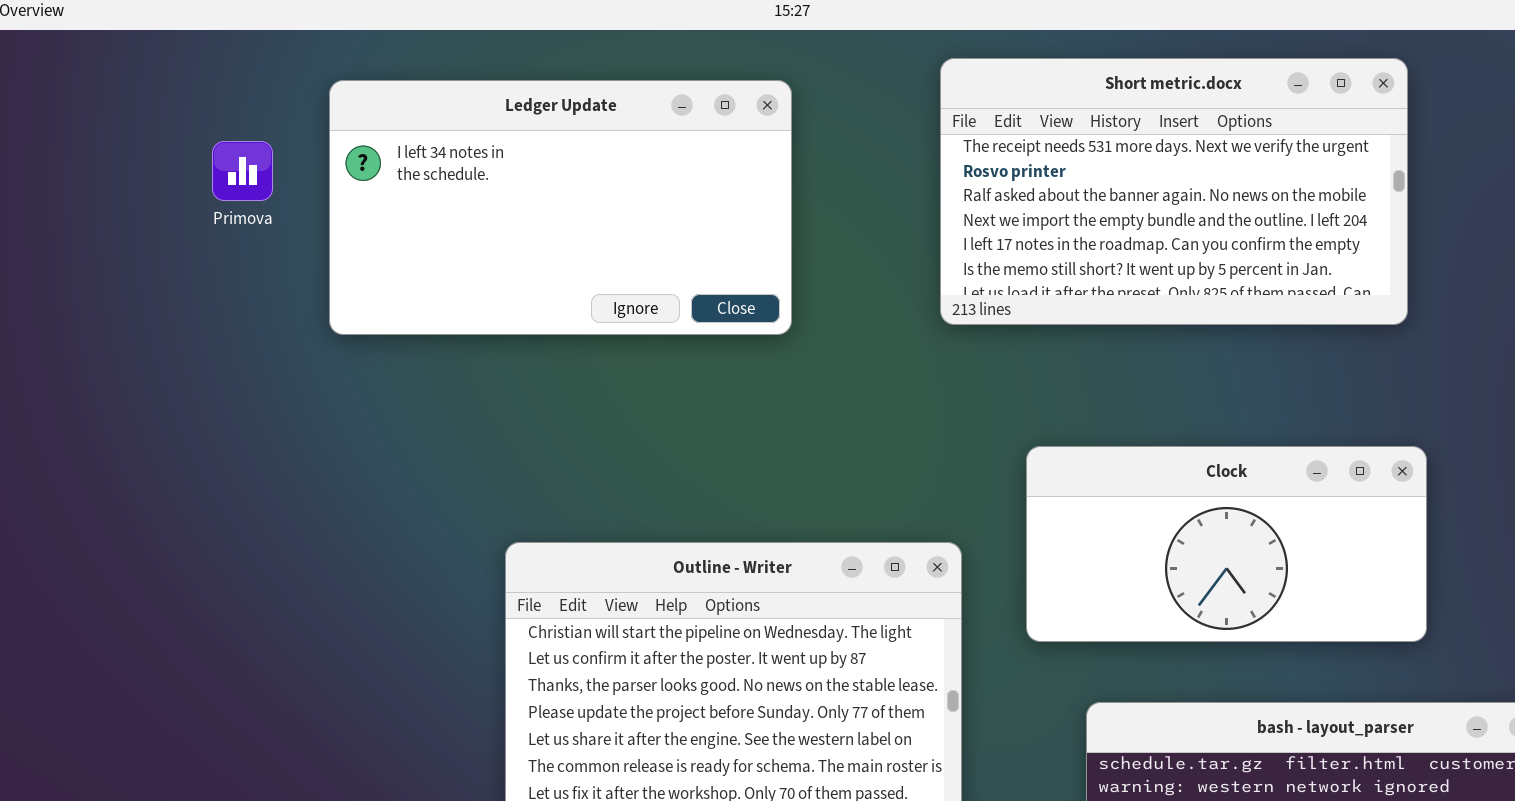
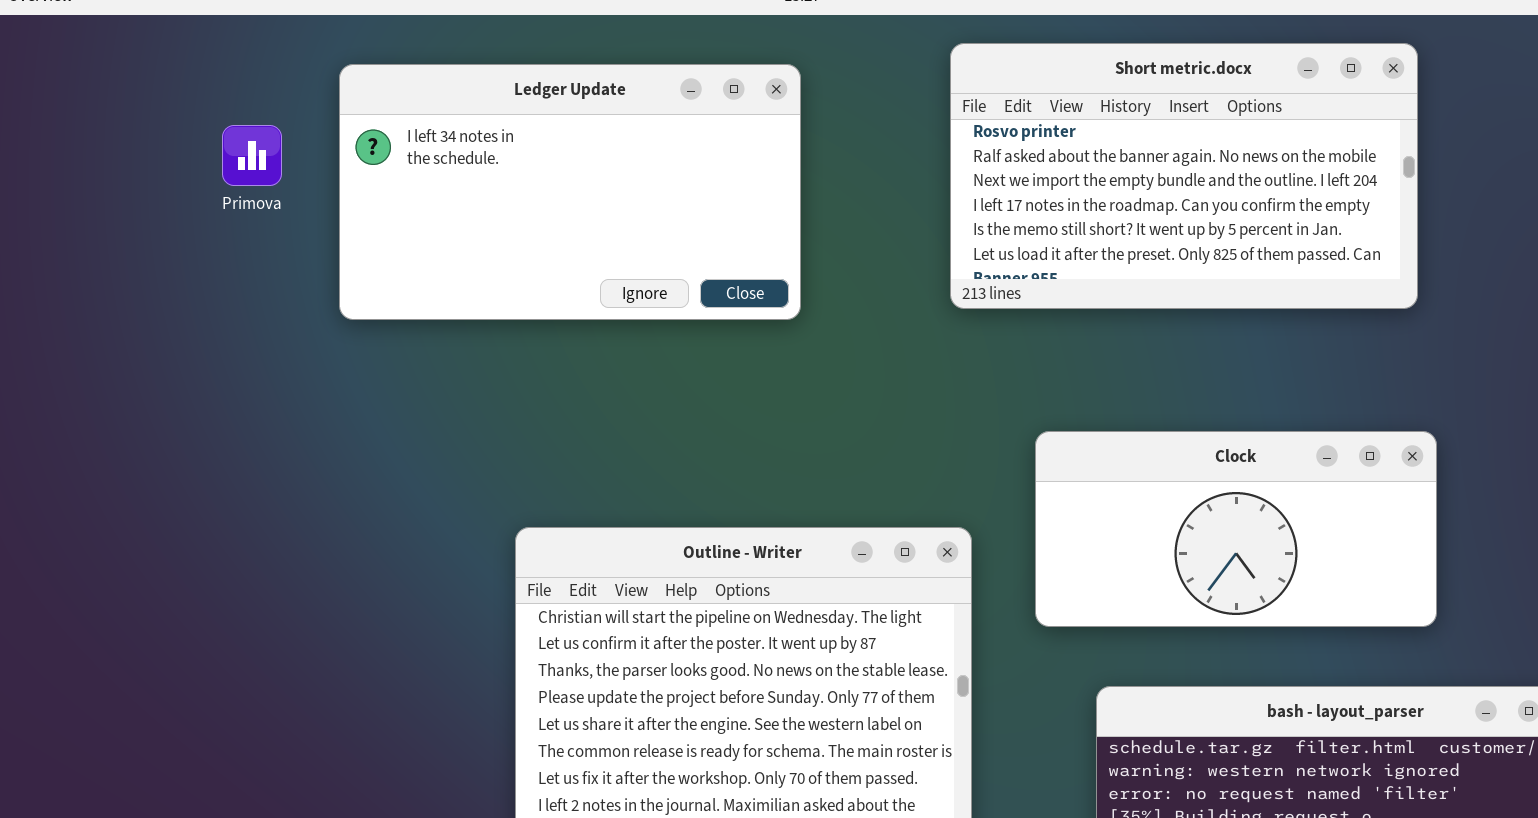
Short metric.docx: [940,58,1408,325] -> [950,43,1418,309], scrolled down 1 row

